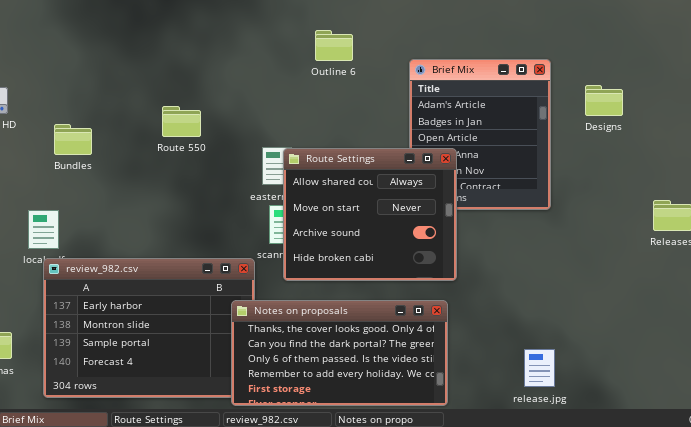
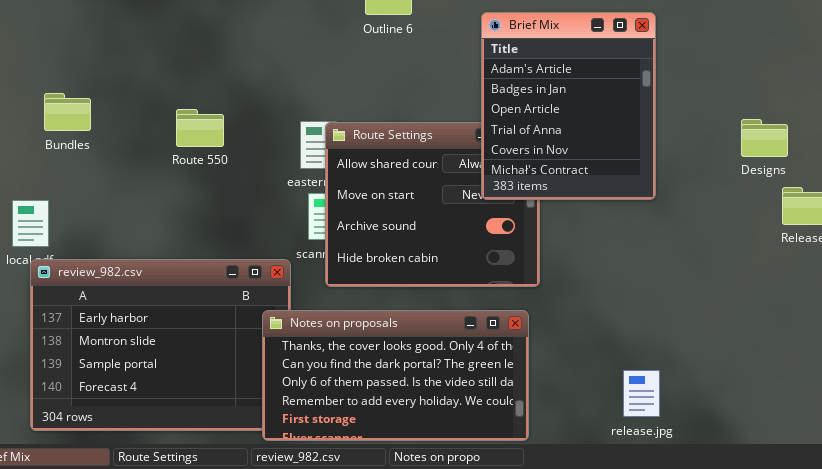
Brief Mix: [409,59,551,210] -> [481,12,656,200], raised
Designs: [585,85,623,116] -> [741,119,788,157], moved
Route 550: [162,106,201,137] -> [176,109,224,147], moved

